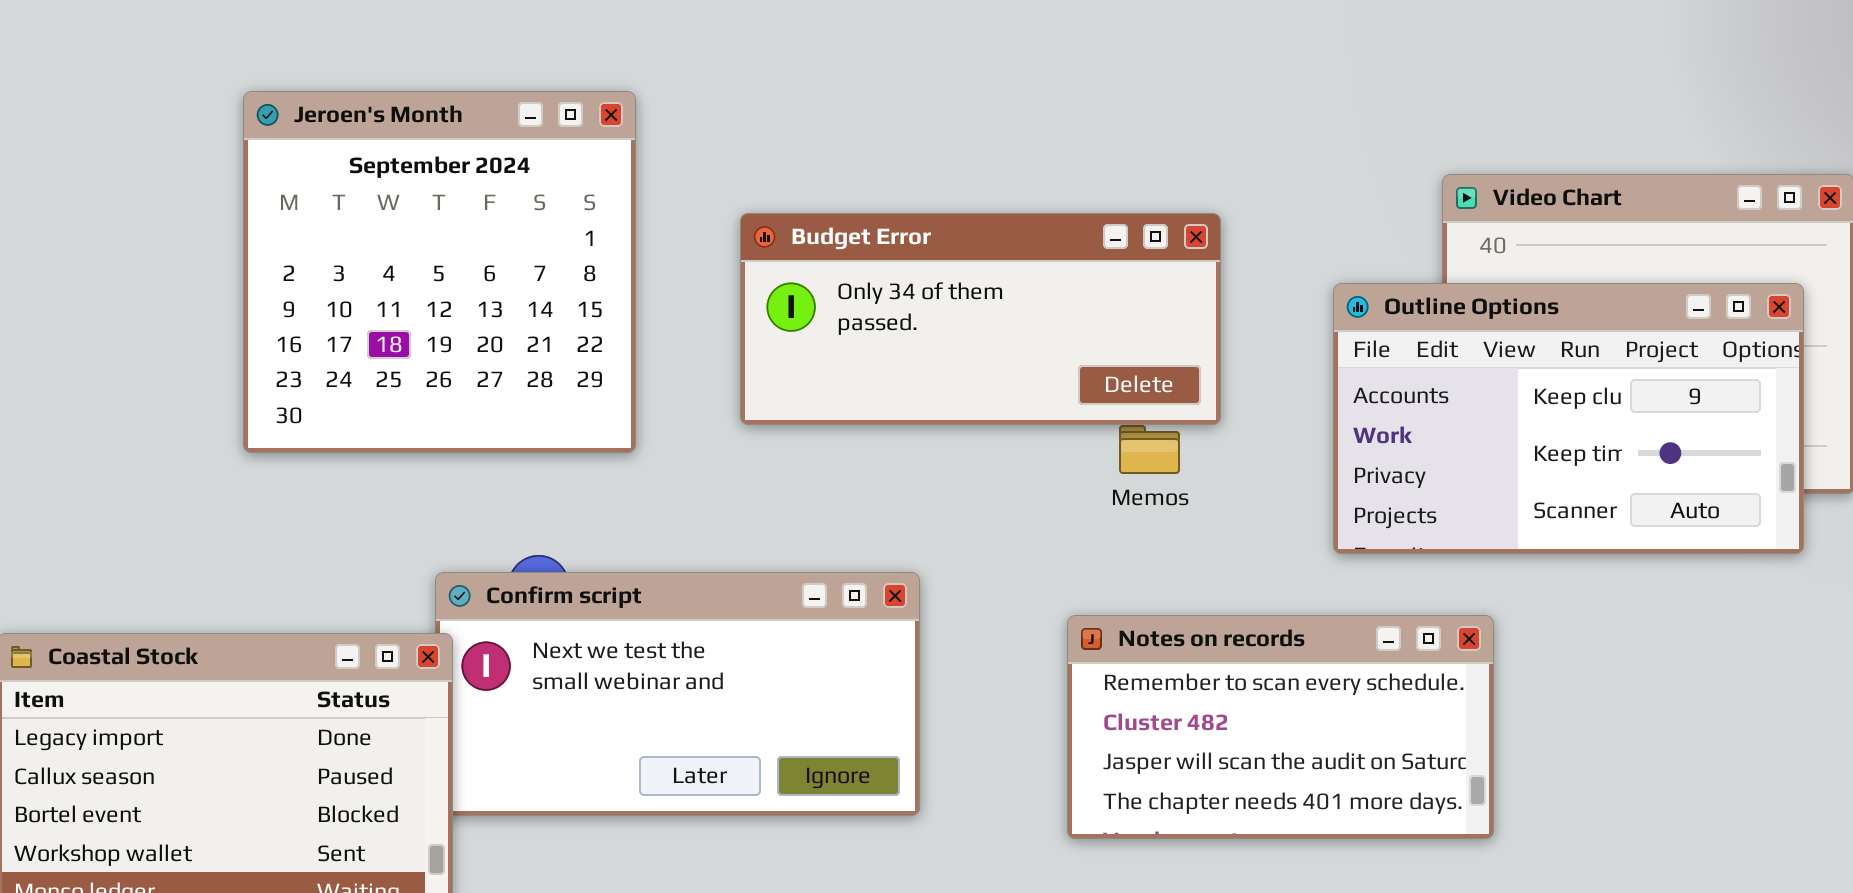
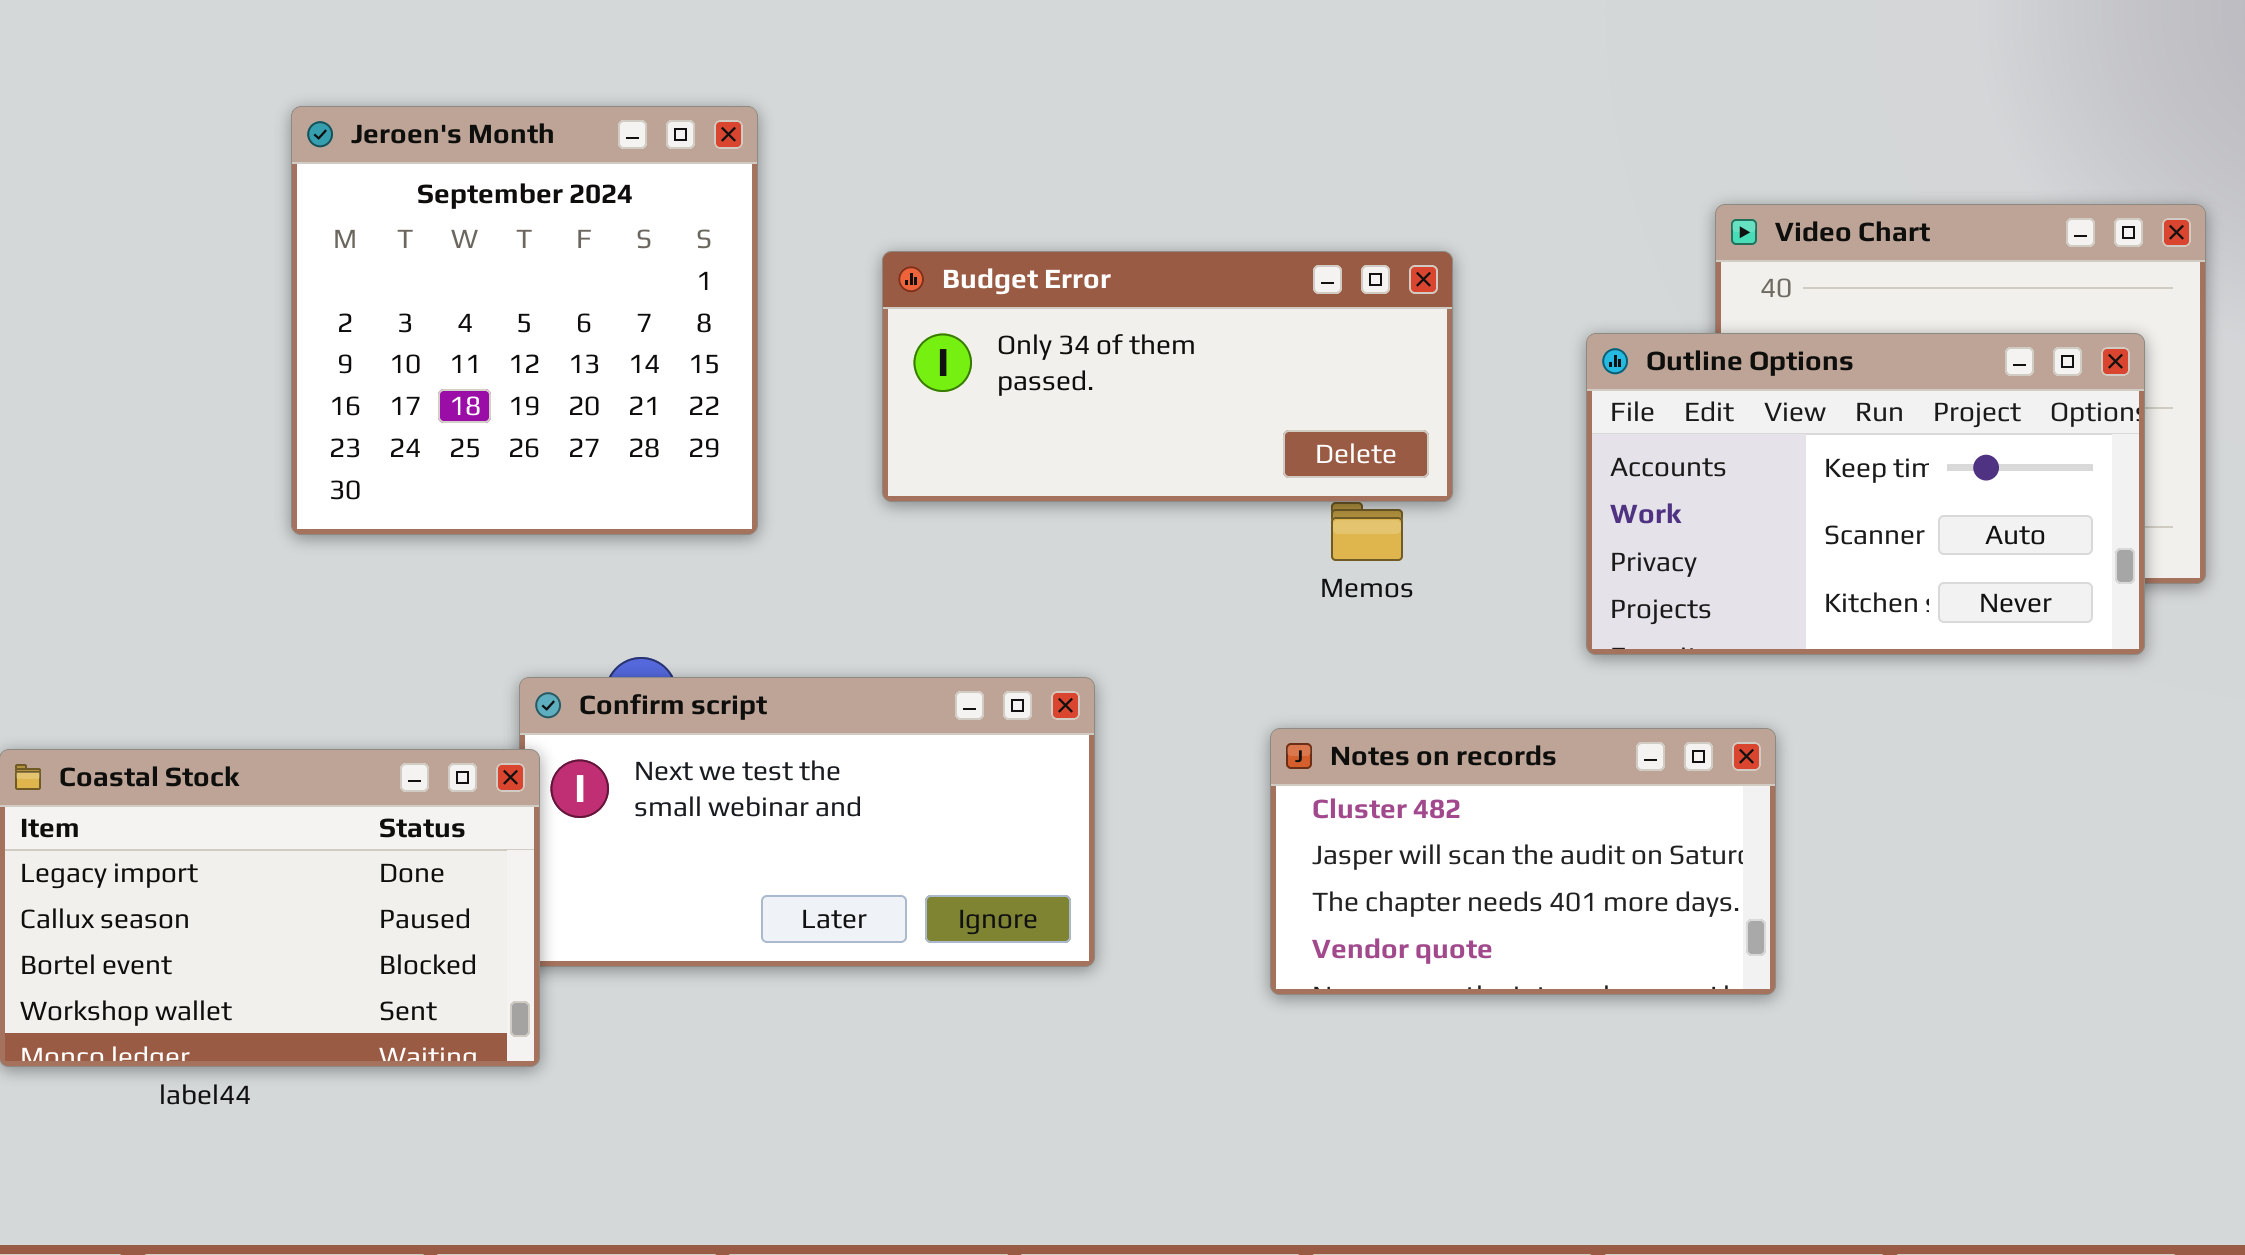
Outline Options: [1333,283,1804,554] -> [1586,333,2145,655], scrolled down 1 row
Notes on records: [1067,615,1494,839] -> [1270,728,1776,995], scrolled down 1 row

